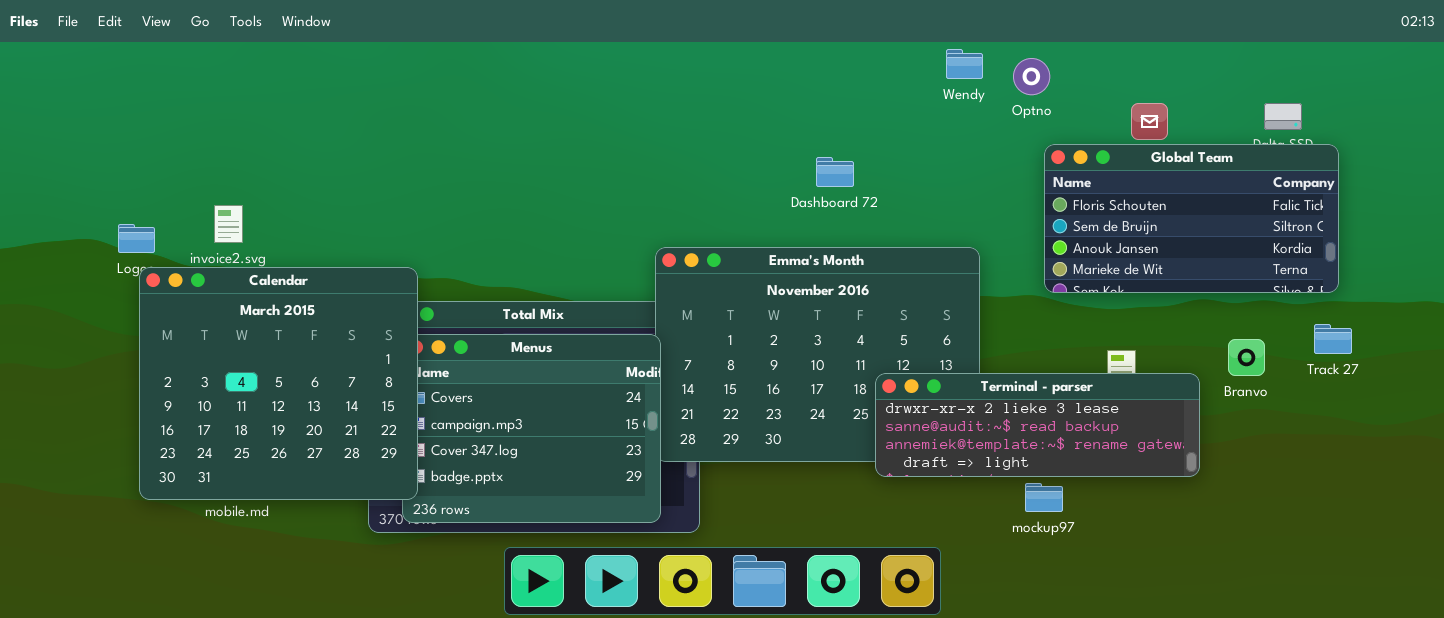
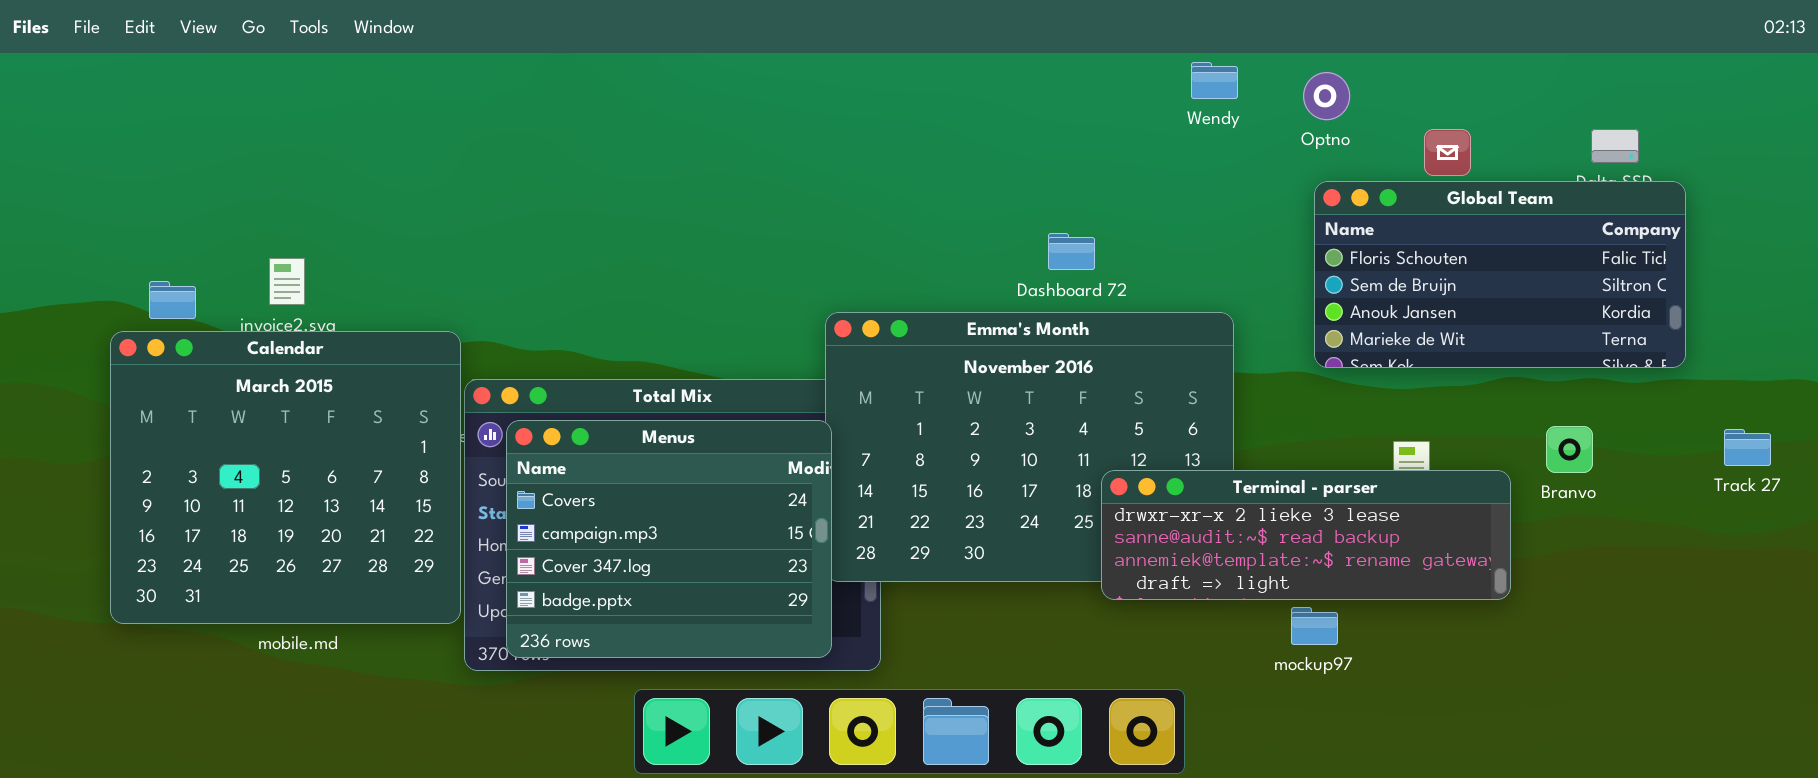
Optno: [1013,58,1050,95] -> [1303,72,1350,120], moved
Dashboard 72: [816,157,854,187] -> [1048,233,1095,270], moved
Calendar: [139,267,418,500] -> [110,331,461,624], moved
Track 27: [1314,324,1352,354] -> [1724,429,1771,466], moved

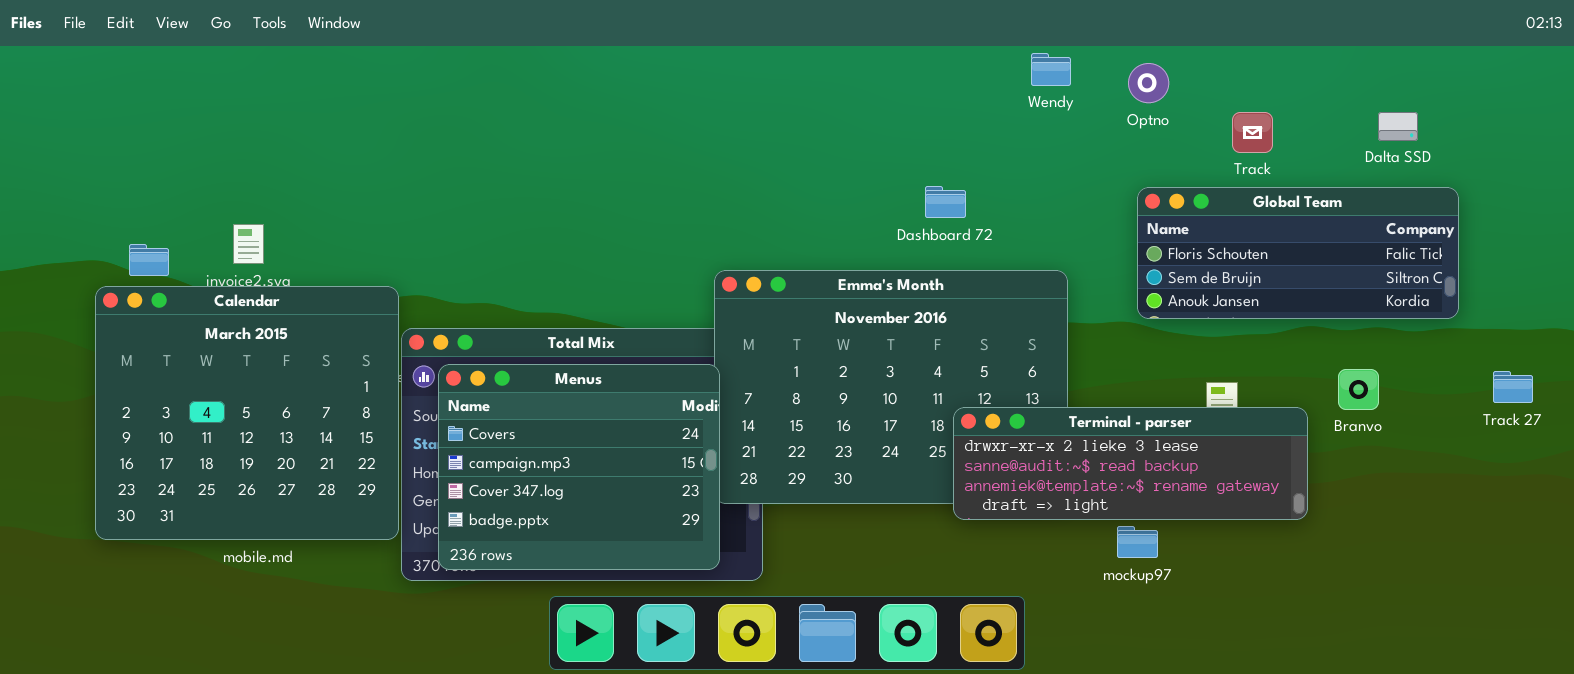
Global Team: [1314,181,1686,368] -> [1137,187,1459,319], resized
Dashboard 72: [1048,233,1095,270] -> [925,186,966,218], moved

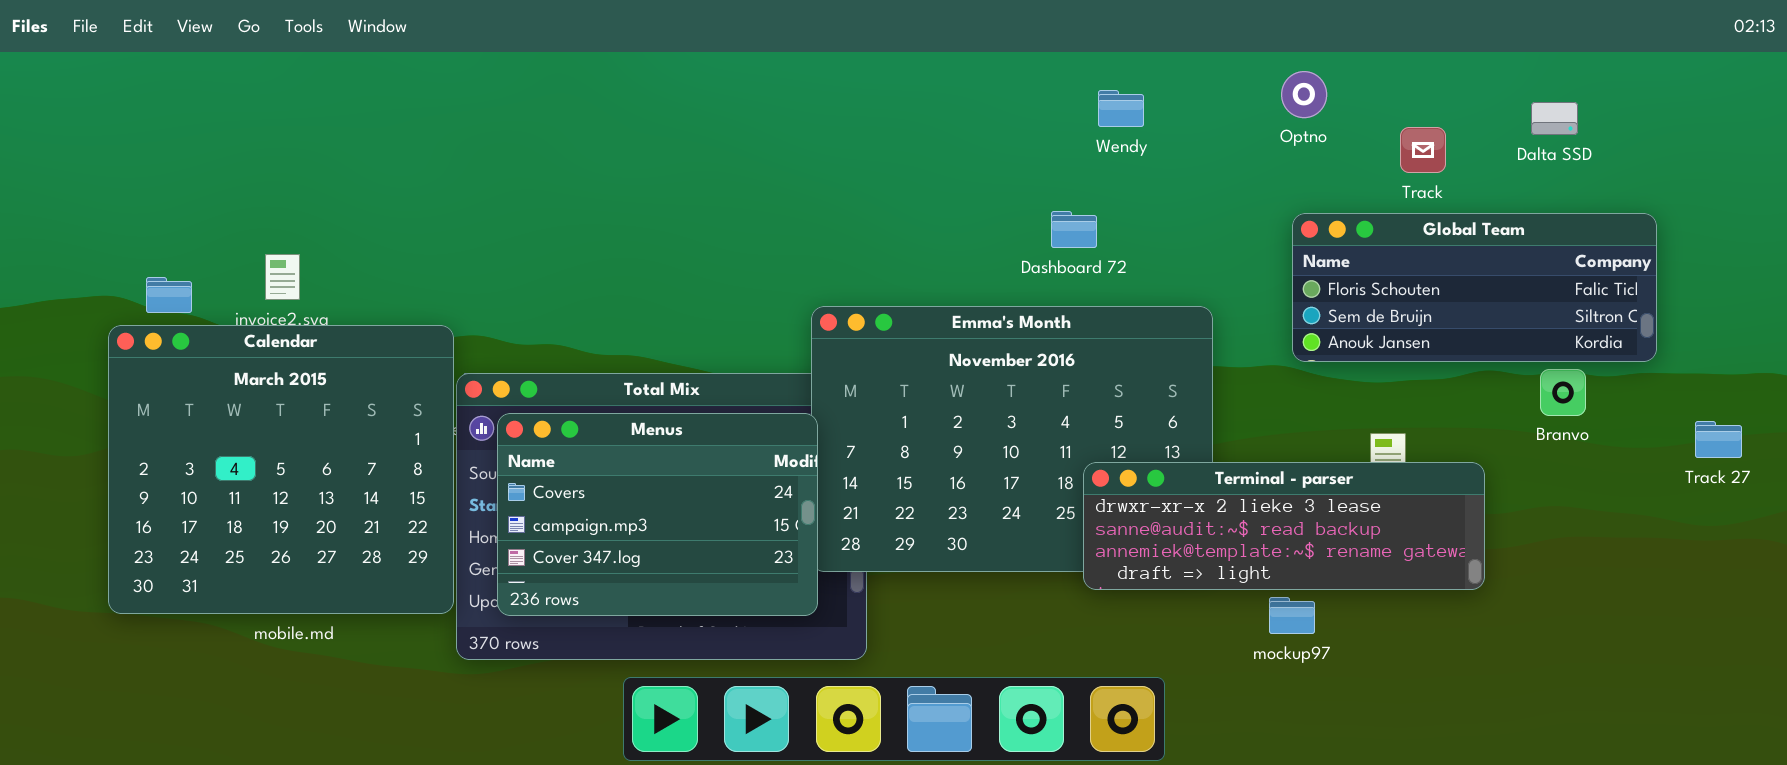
Wendy: [1031,53,1071,86] -> [1098,90,1144,127], moved
Dalta SSD: [1378,112,1418,141] -> [1531,102,1578,135], moved
Menus: [438,364,720,570] -> [497,413,818,616], resized
Branvo: [1338,369,1379,410] -> [1540,369,1586,416], moved

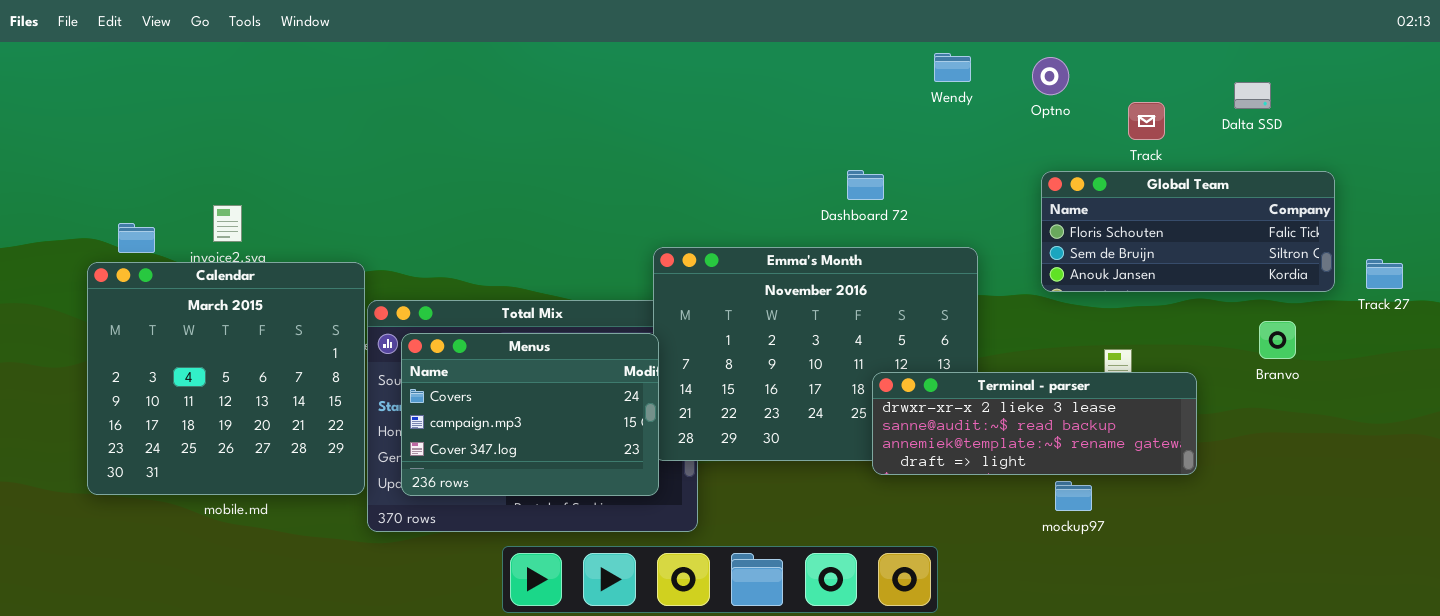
Wendy: [1098,90,1144,127] -> [934,53,971,82], moved
Branvo: [1540,369,1586,416] -> [1259,321,1296,359], moved
Track 27: [1695,421,1742,458] -> [1366,259,1403,289], moved
mockup97: [1269,597,1315,634] -> [1055,481,1092,511], moved

